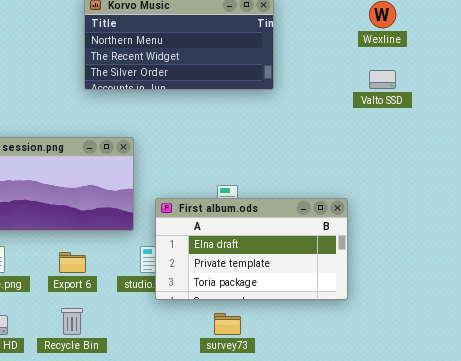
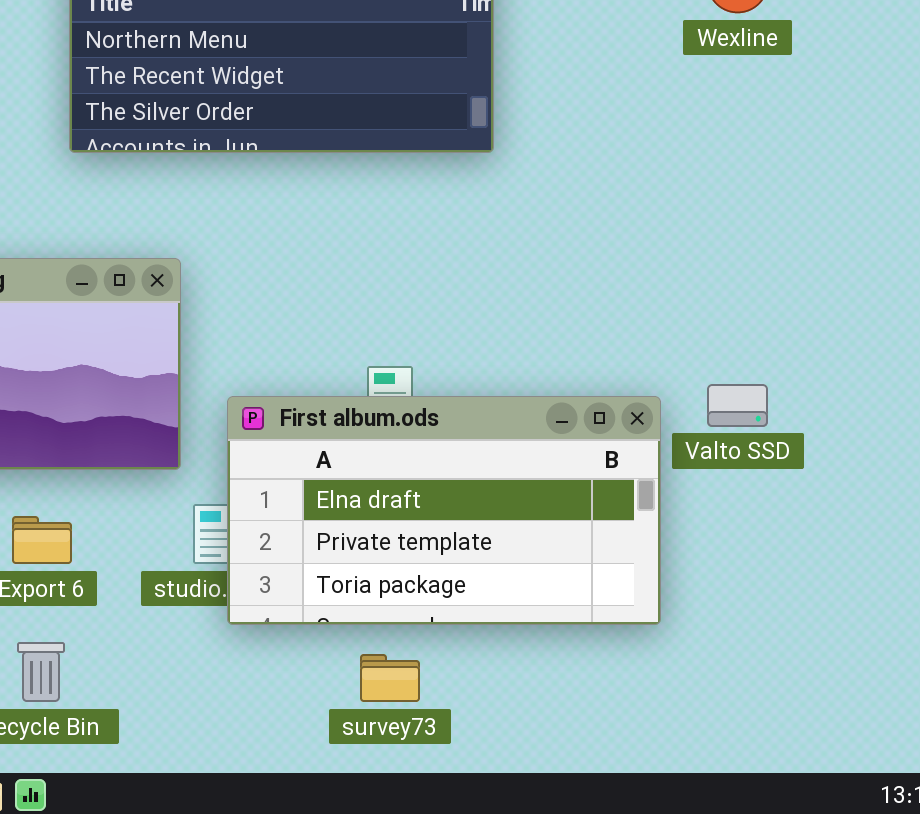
Valto SSD: [369,70,396,89] -> [707,384,768,427], moved

